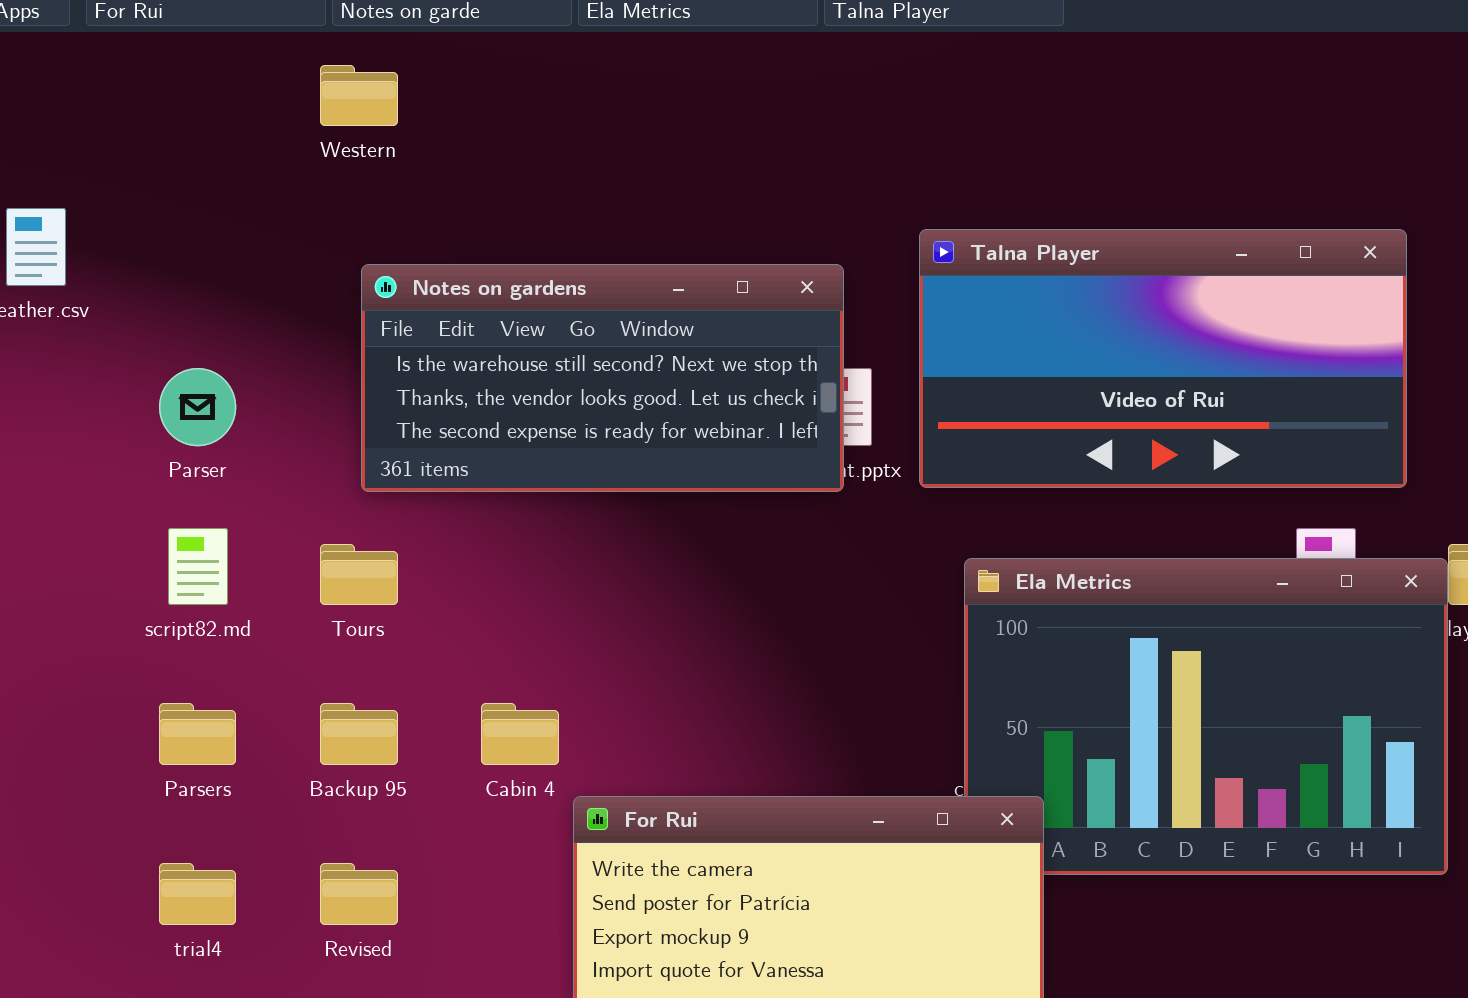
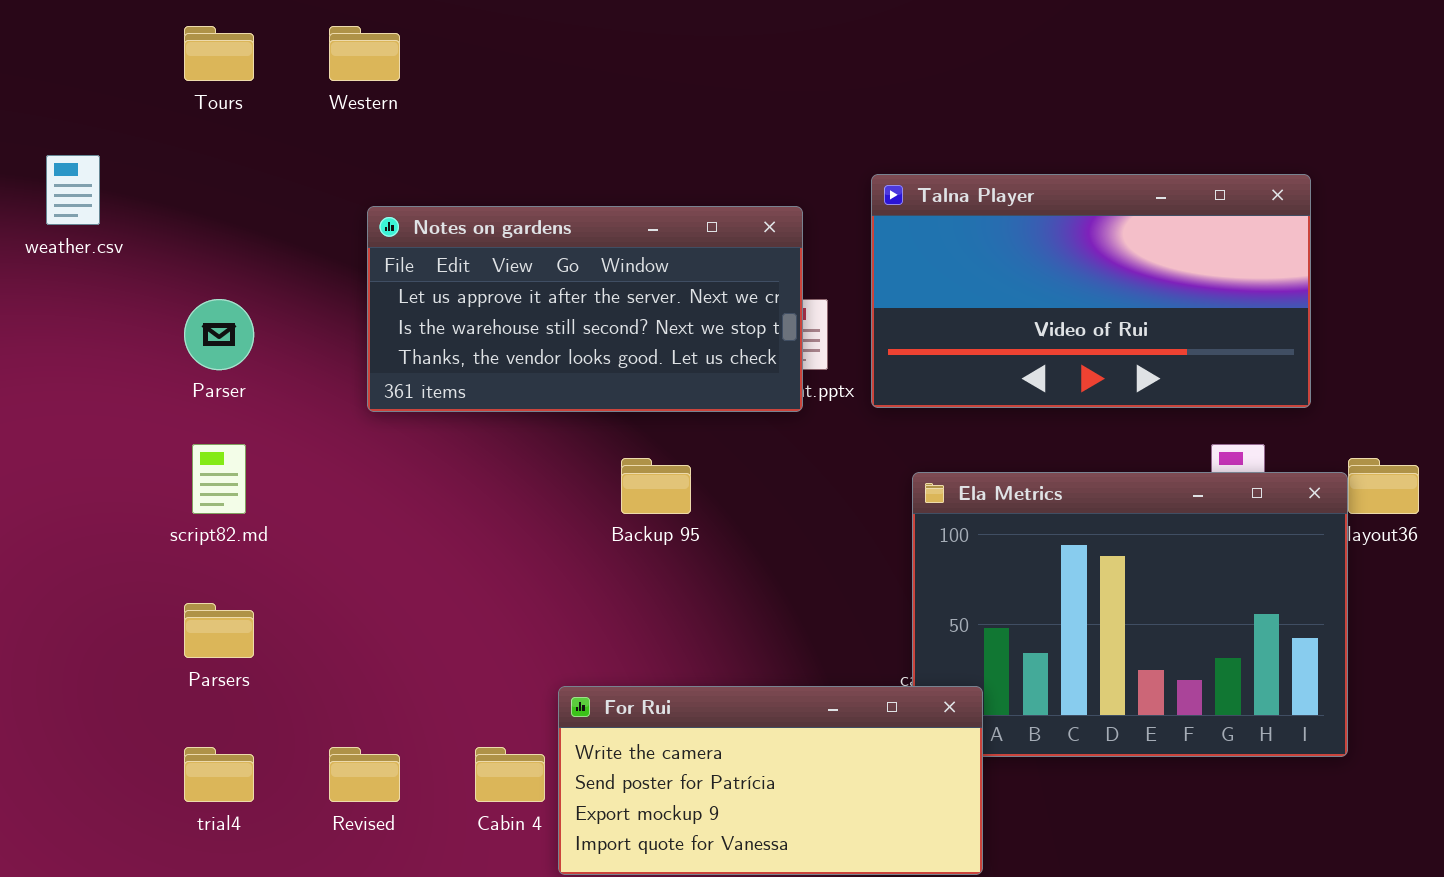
Notes on gardens: [361,264,844,492] -> [367,206,803,412], scrolled up 1 row
Tours: [320,544,398,605] -> [184,26,254,81], moved
Backup 95: [320,703,398,765] -> [621,458,691,514], moved
Cabin 4: [481,703,559,765] -> [475,747,545,802], moved

